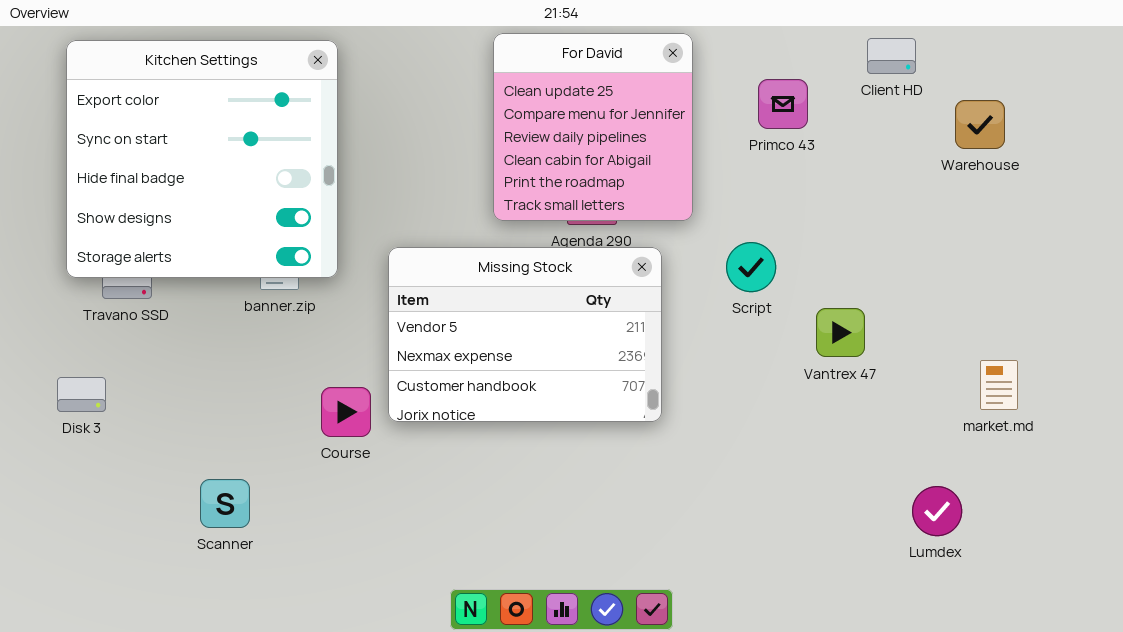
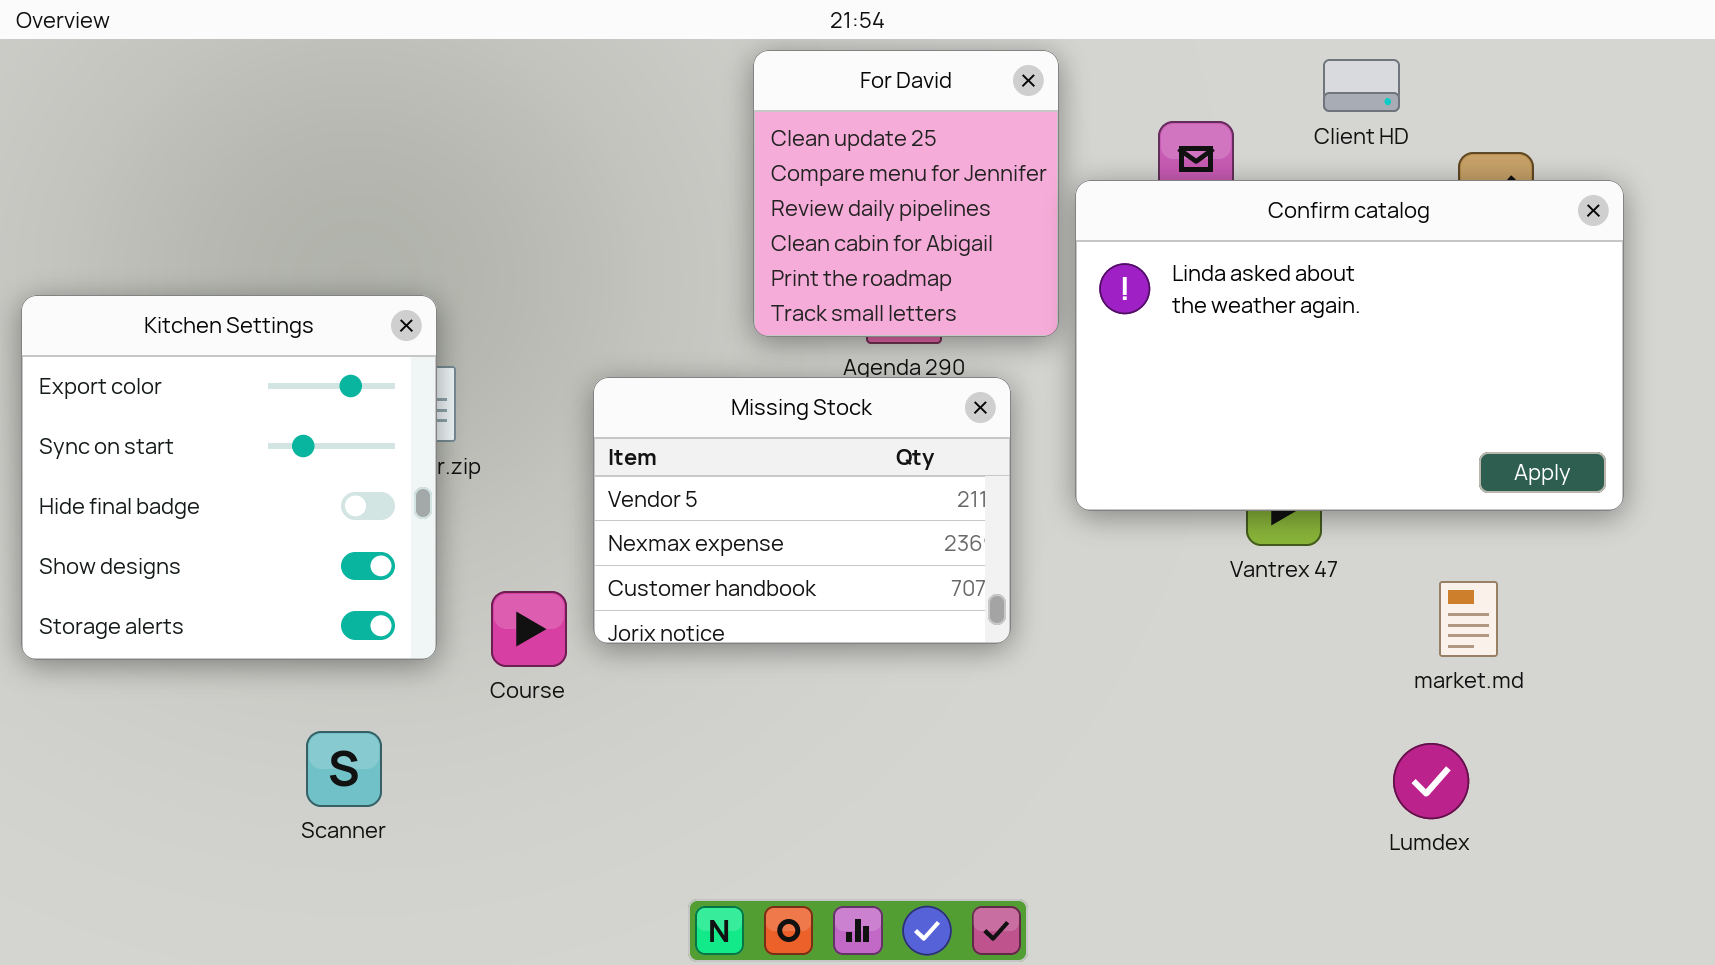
Kitchen Settings: [66,40,338,278] -> [21,295,437,660], moved
Confirm catalog: none -> [1075,180,1624,511], opened
market.md: [980,360,1018,410] -> [1439,581,1498,657], moved

